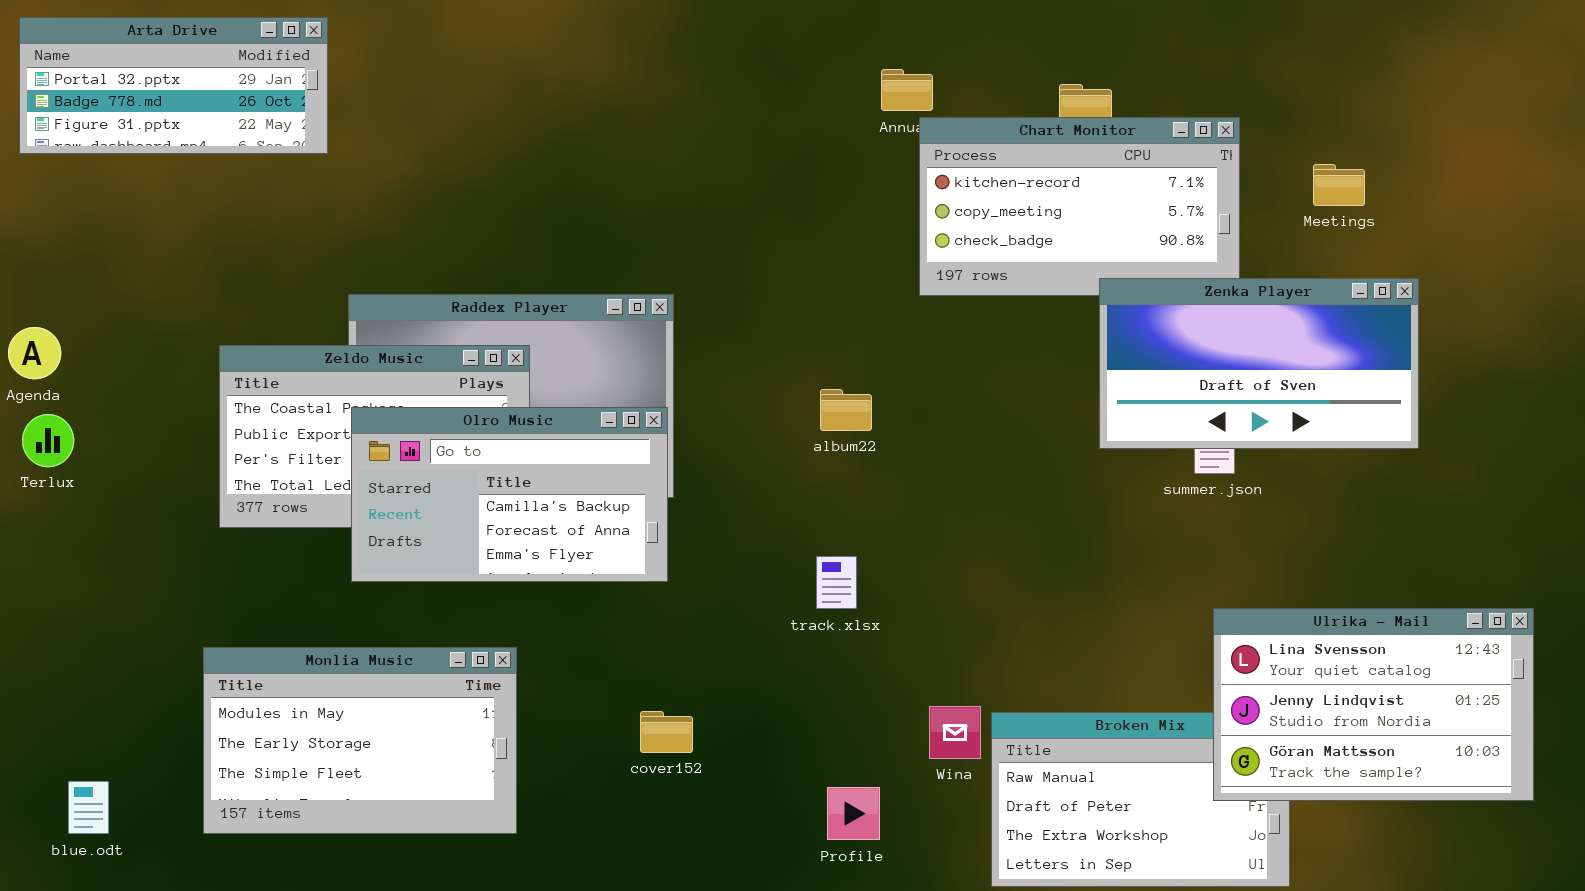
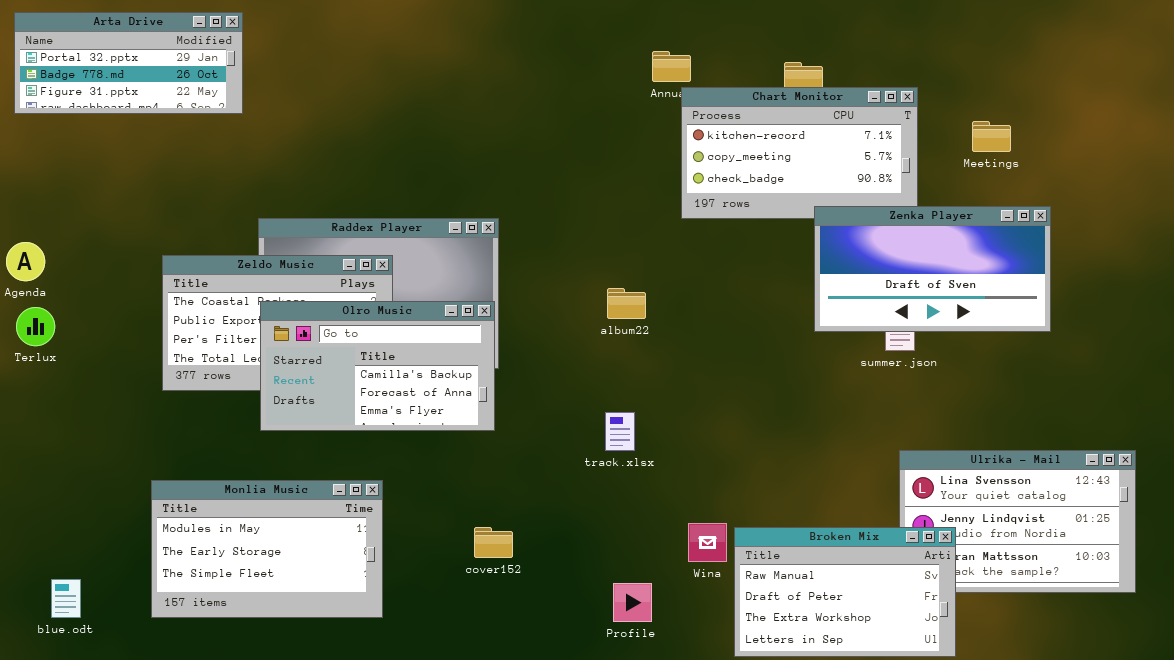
Broken Mix: [991,712,1290,887] -> [734,527,956,657], raised

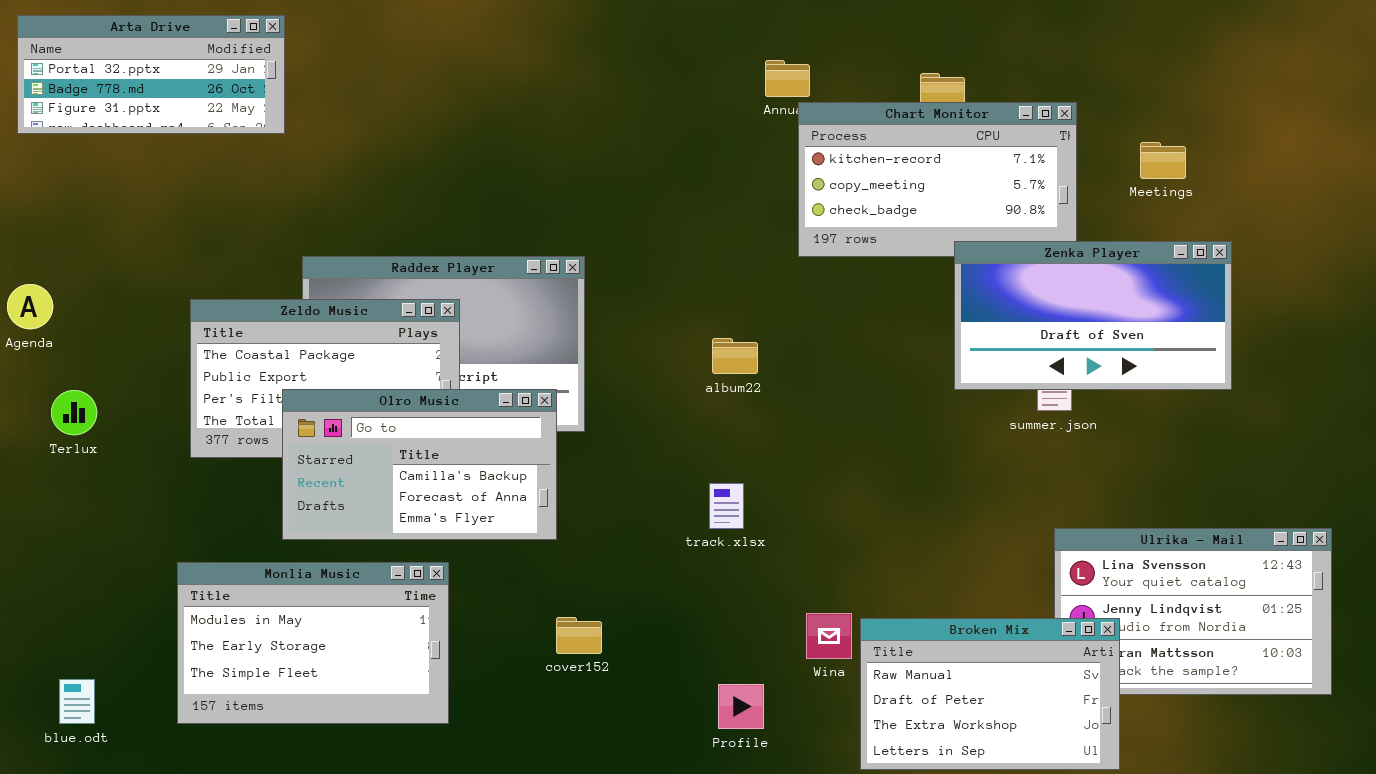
Olro Music: [260,301,495,431] -> [282,389,557,540], moved
Terlux: [16,307,55,346] -> [51,390,97,435], moved

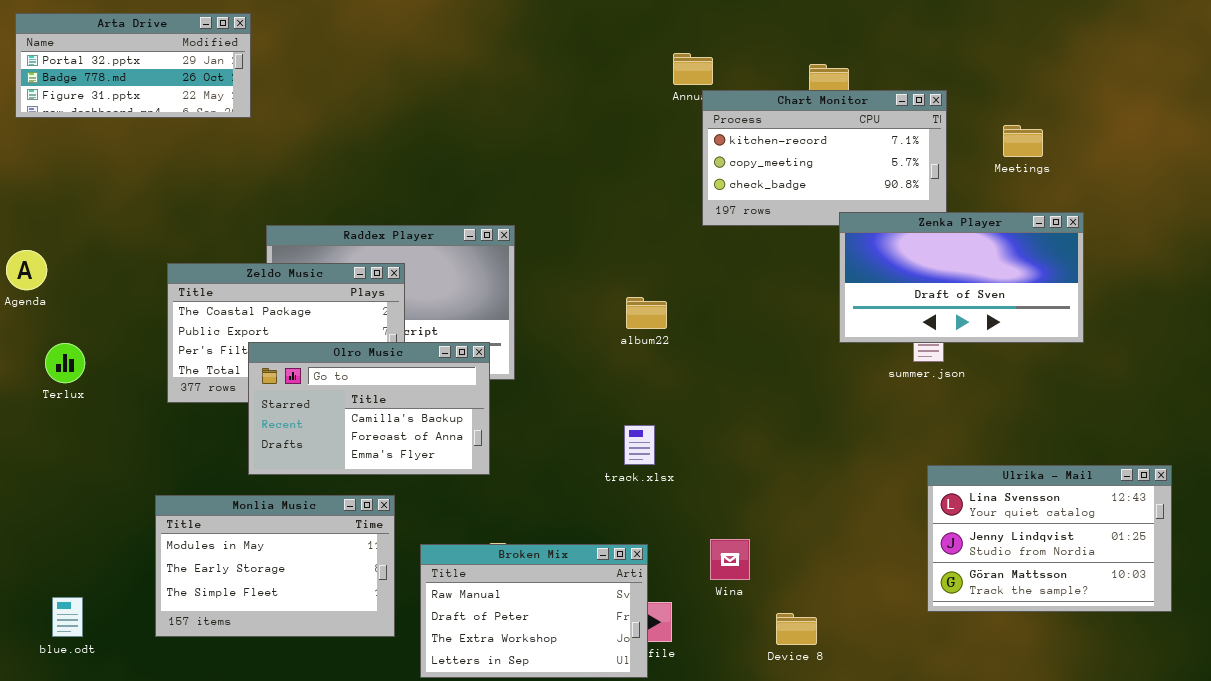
Broken Mix: [860,618,1120,770] -> [420,544,648,678], moved

